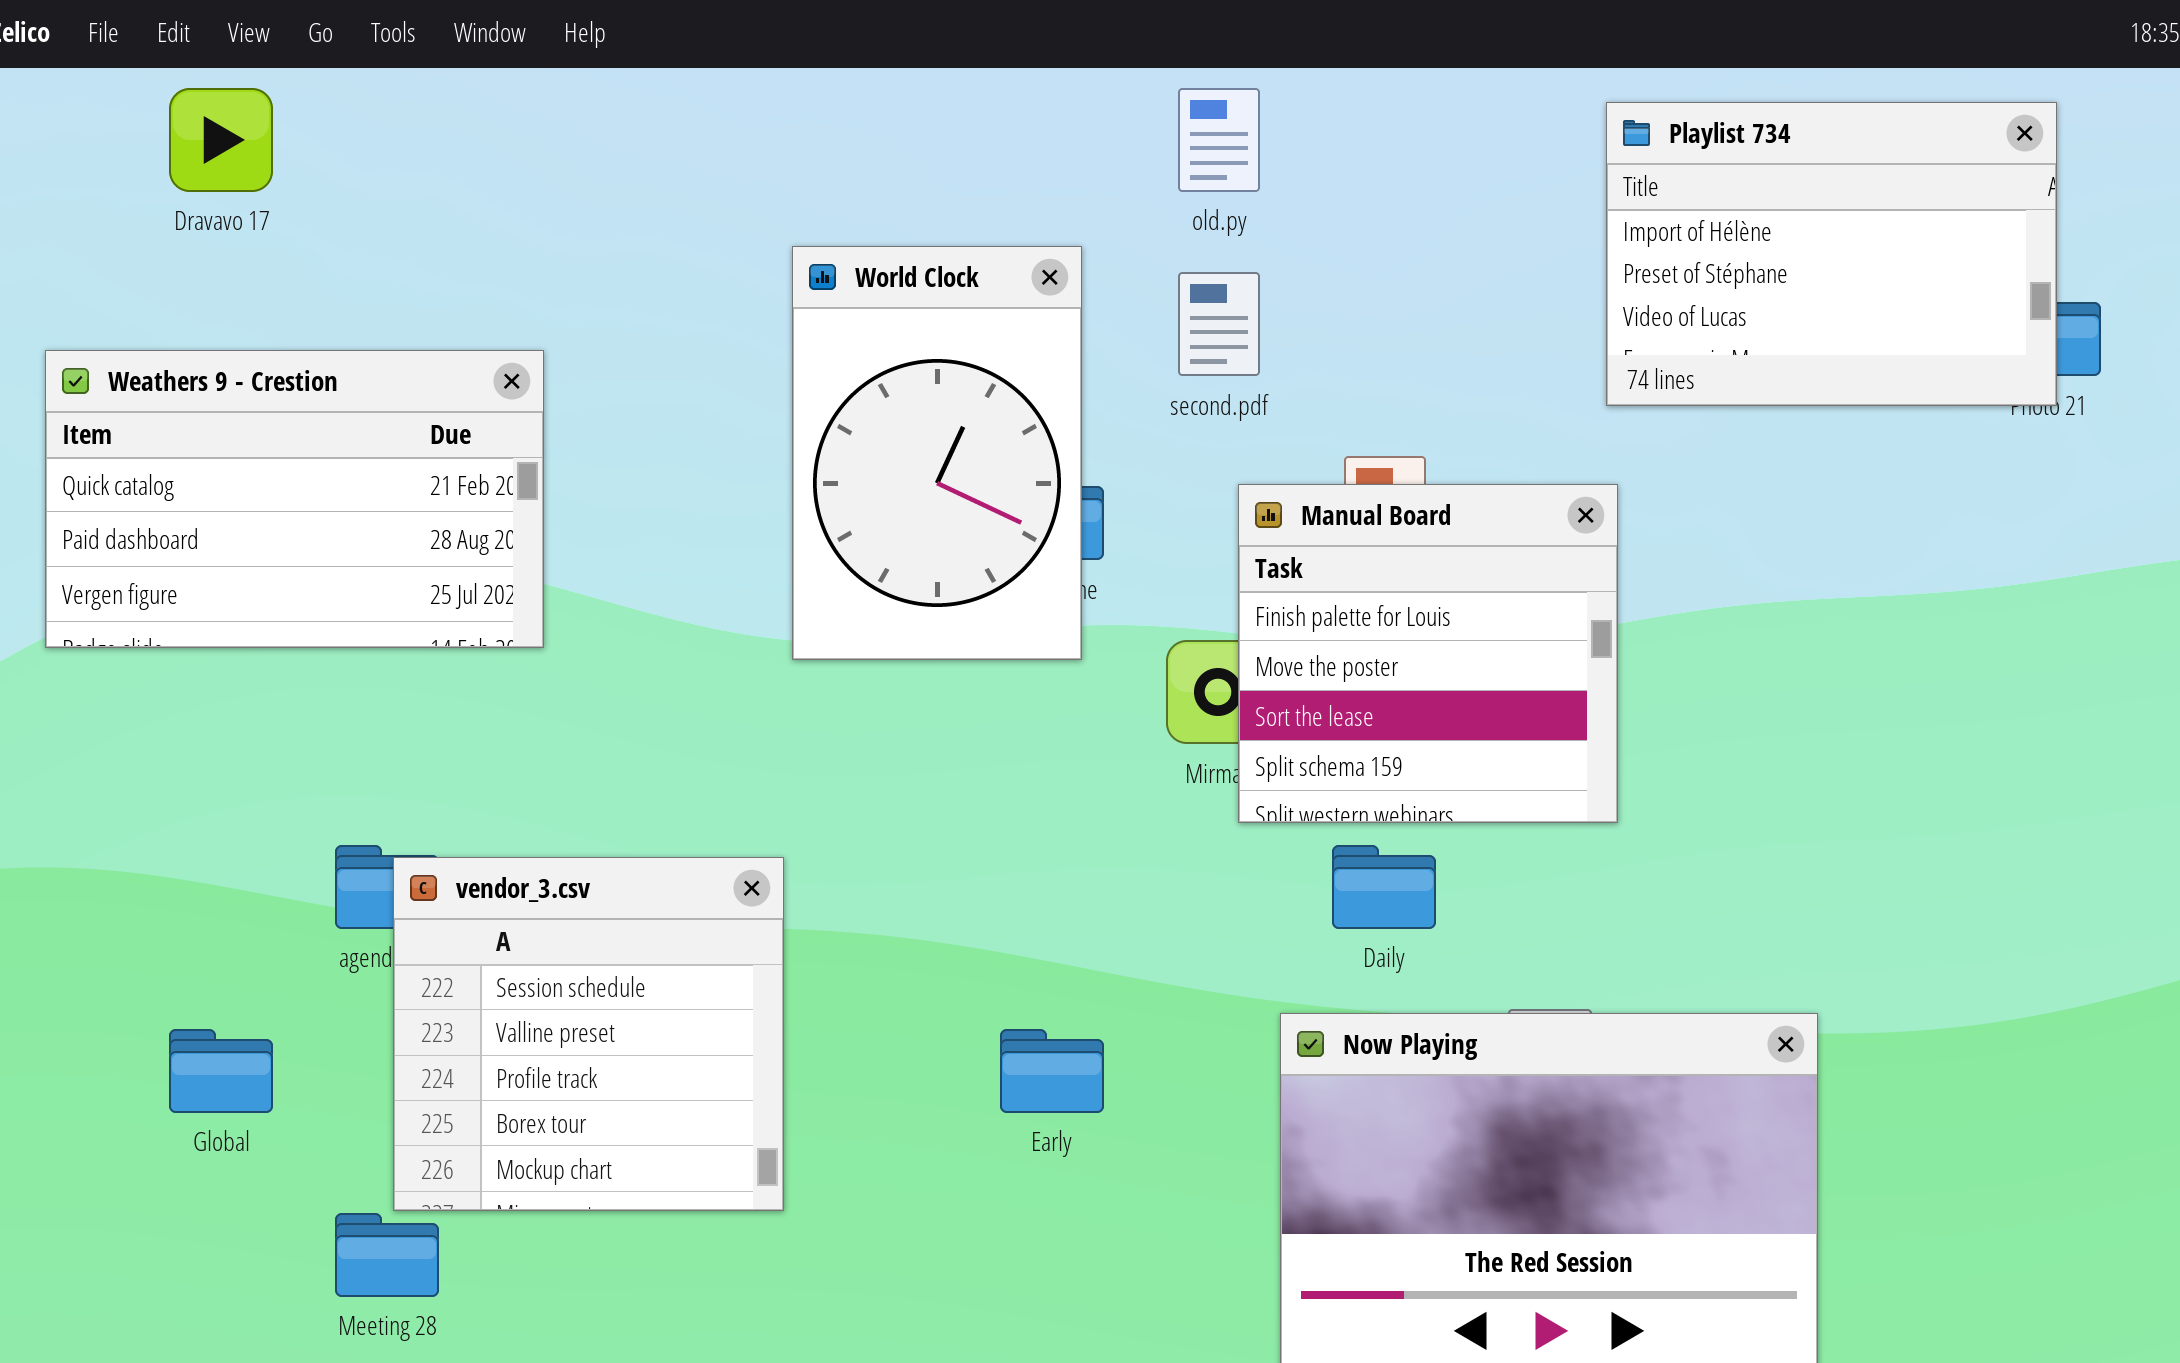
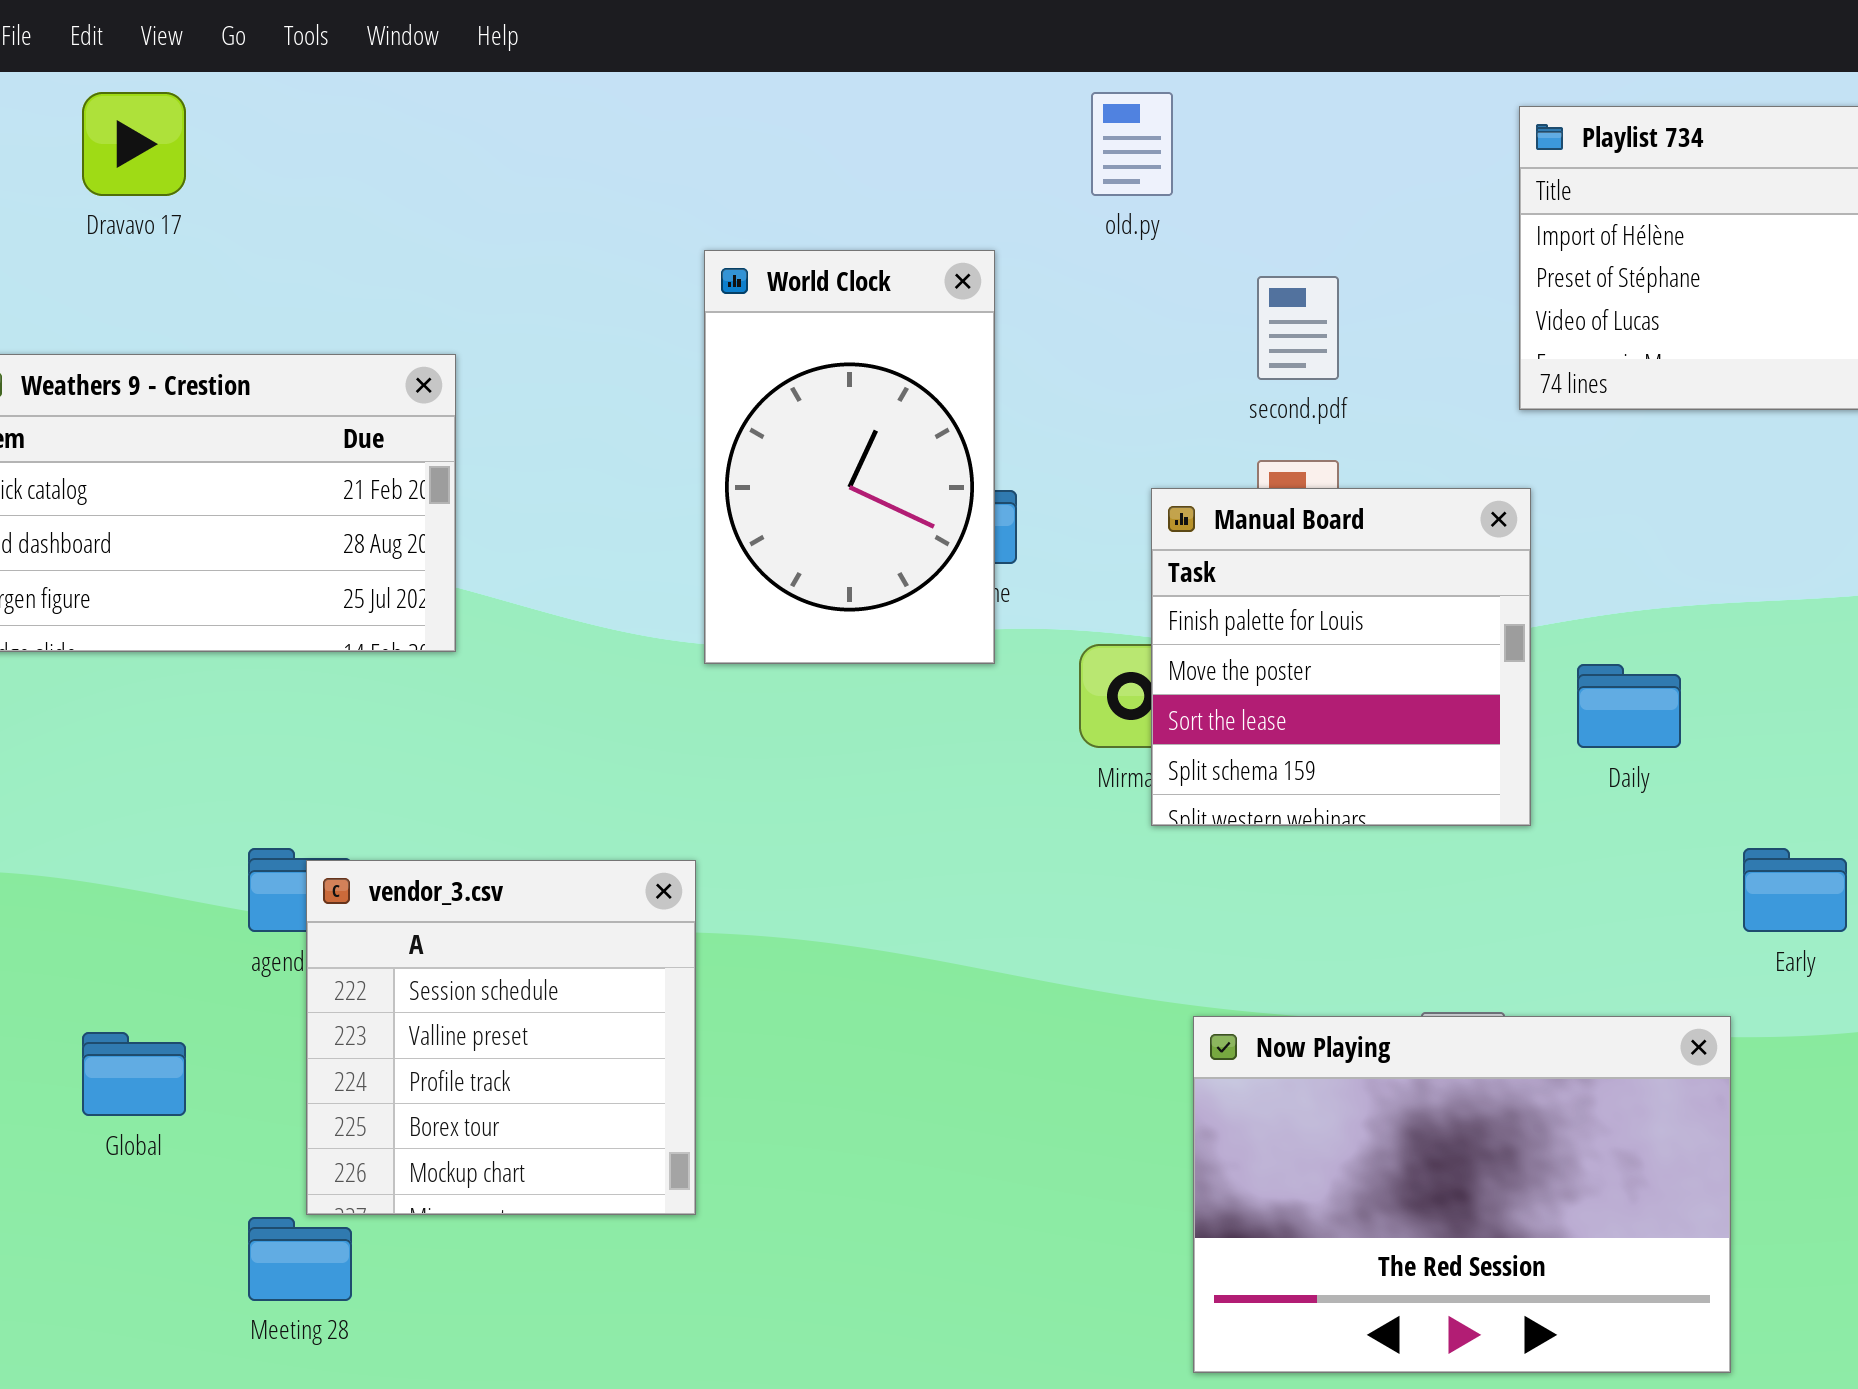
second.pdf: [1178,272,1260,376] -> [1257,276,1339,380], moved
Daily: [1332,845,1436,929] -> [1577,664,1681,748], moved
Early: [1000,1029,1104,1113] -> [1743,848,1847,932], moved

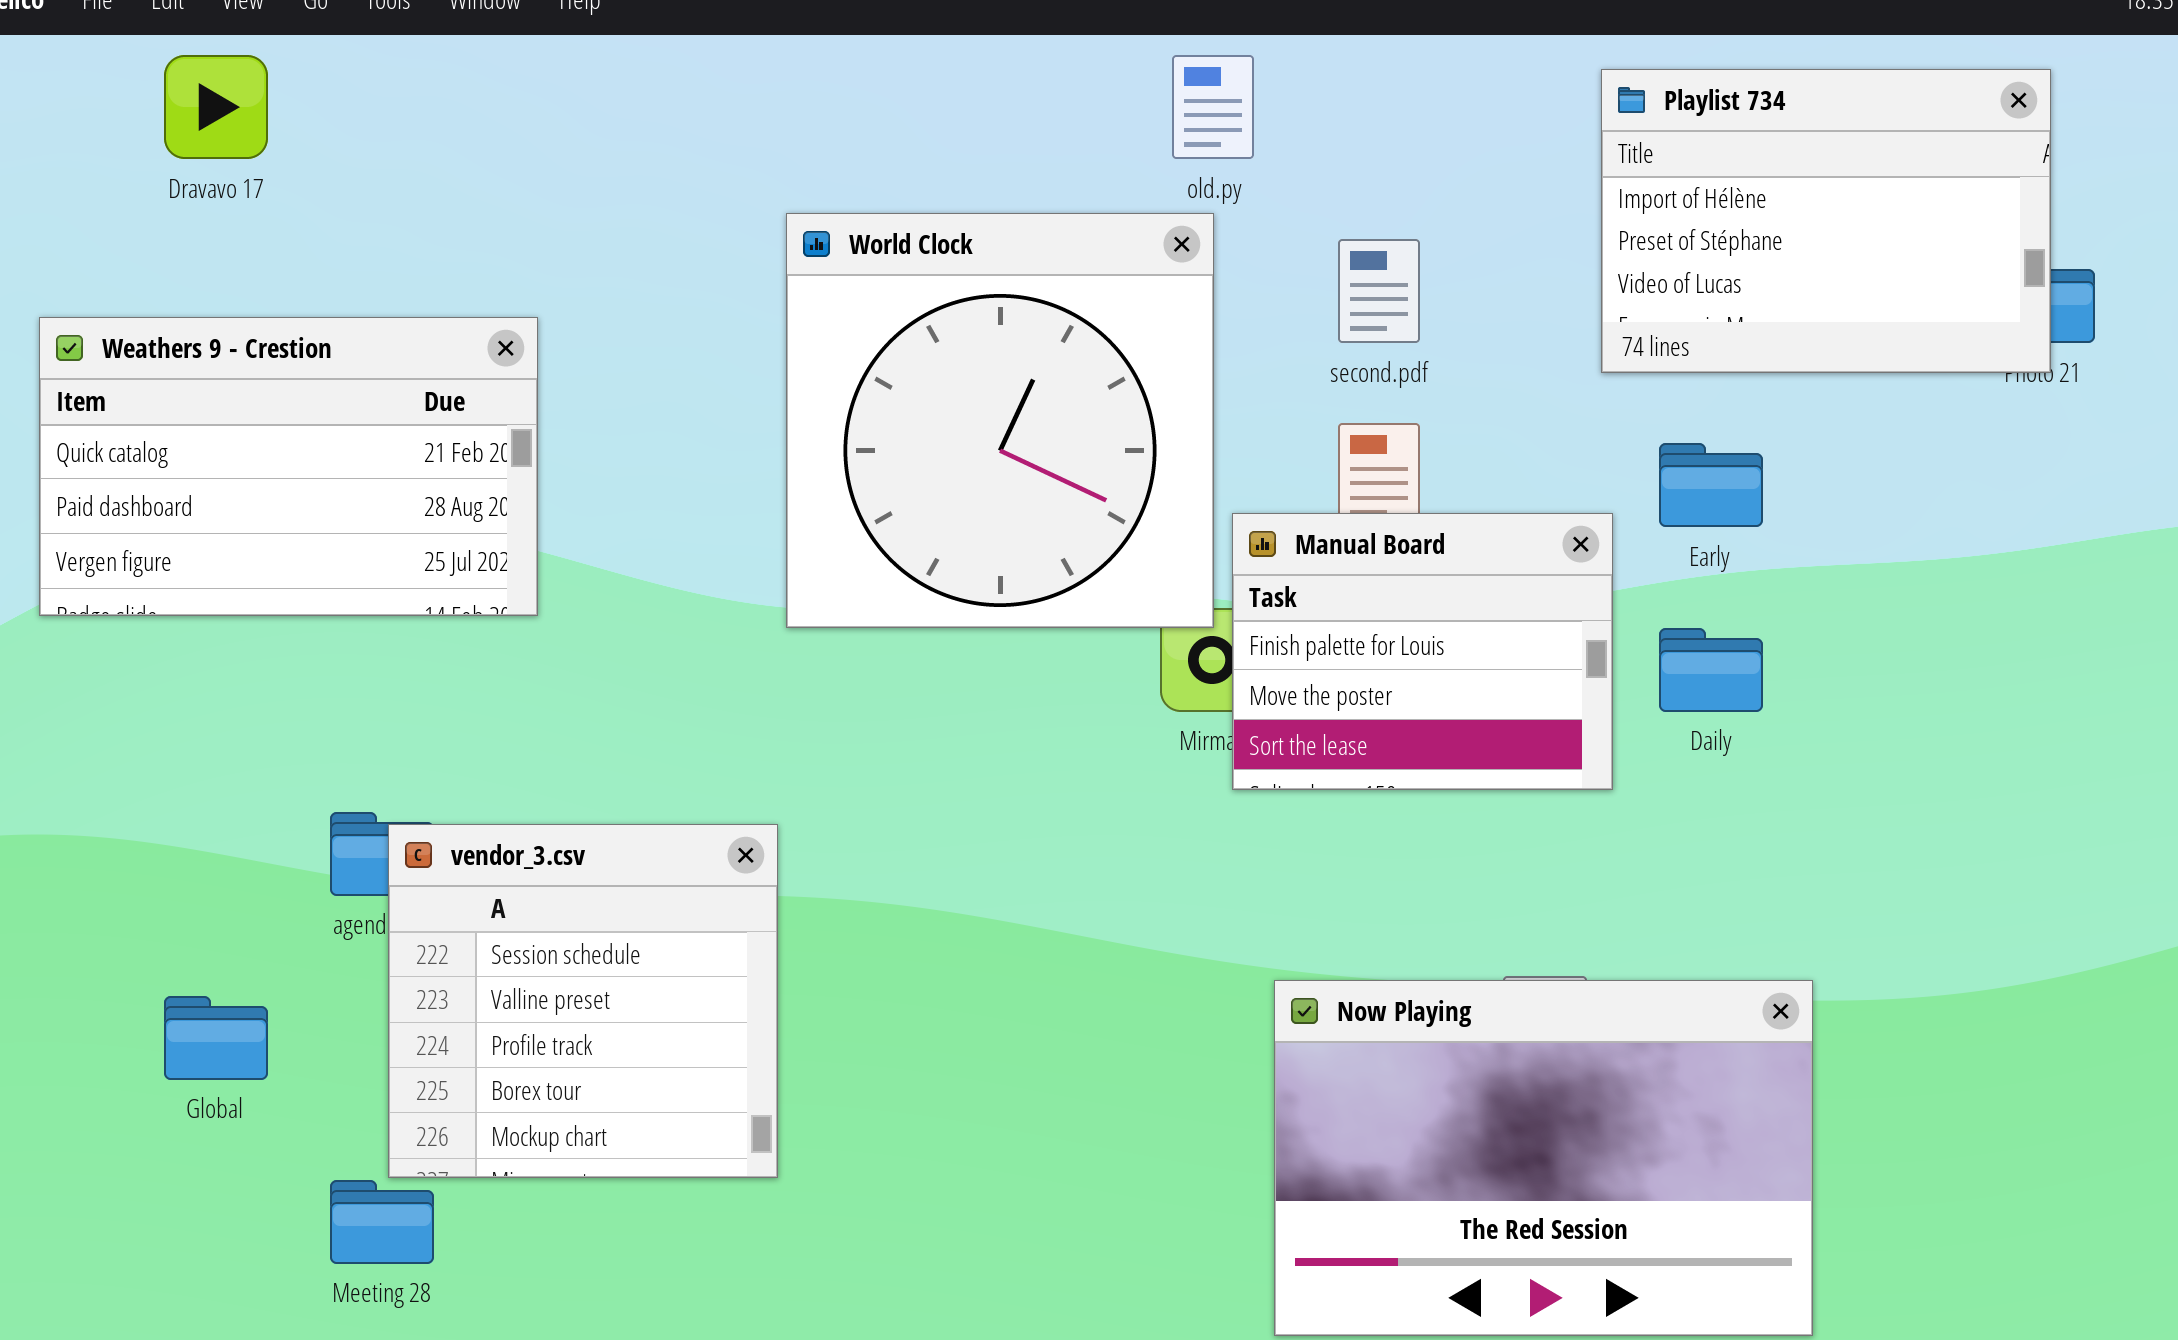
World Clock: [704,250,995,664] -> [786,213,1214,628], resized
Manual Board: [1151,488,1531,826] -> [1232,513,1613,790], resized
Early: [1743,848,1847,932] -> [1659,443,1763,527], moved

